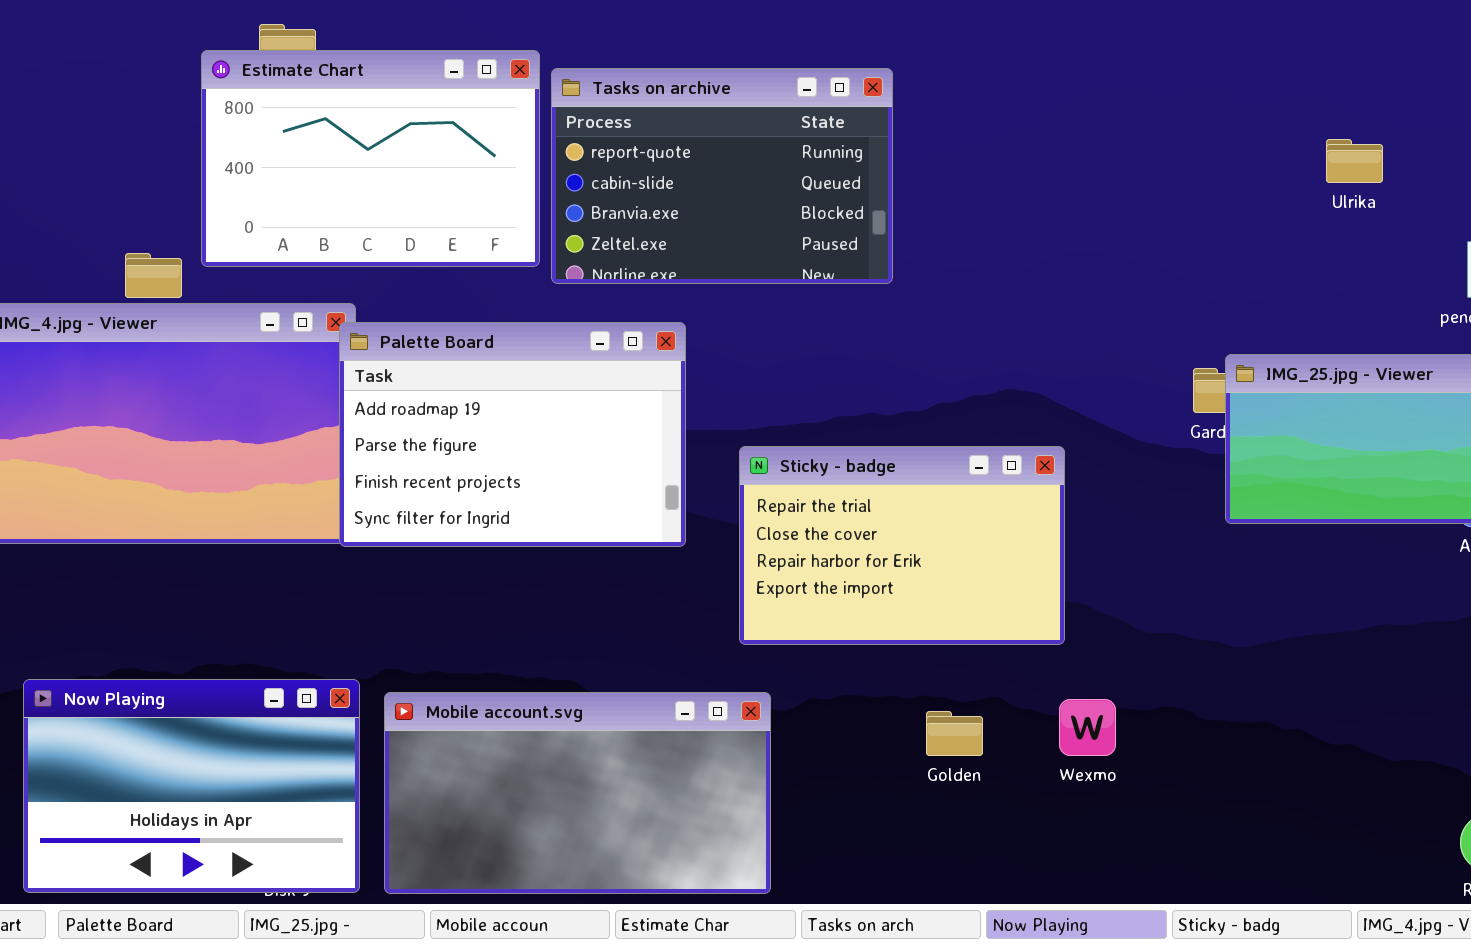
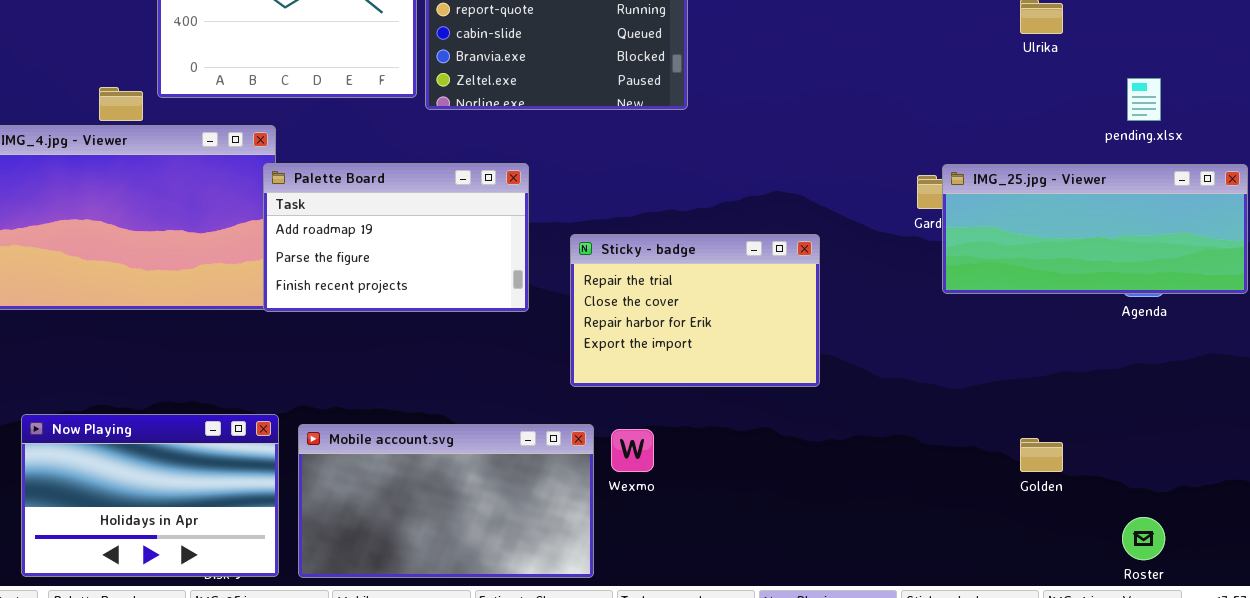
Palette Board: [339,322,686,547] -> [263,163,529,312], resized
Wexmo: [1059,699,1116,756] -> [611,429,654,472], moved
Golden: [926,711,983,756] -> [1020,438,1063,472], moved

